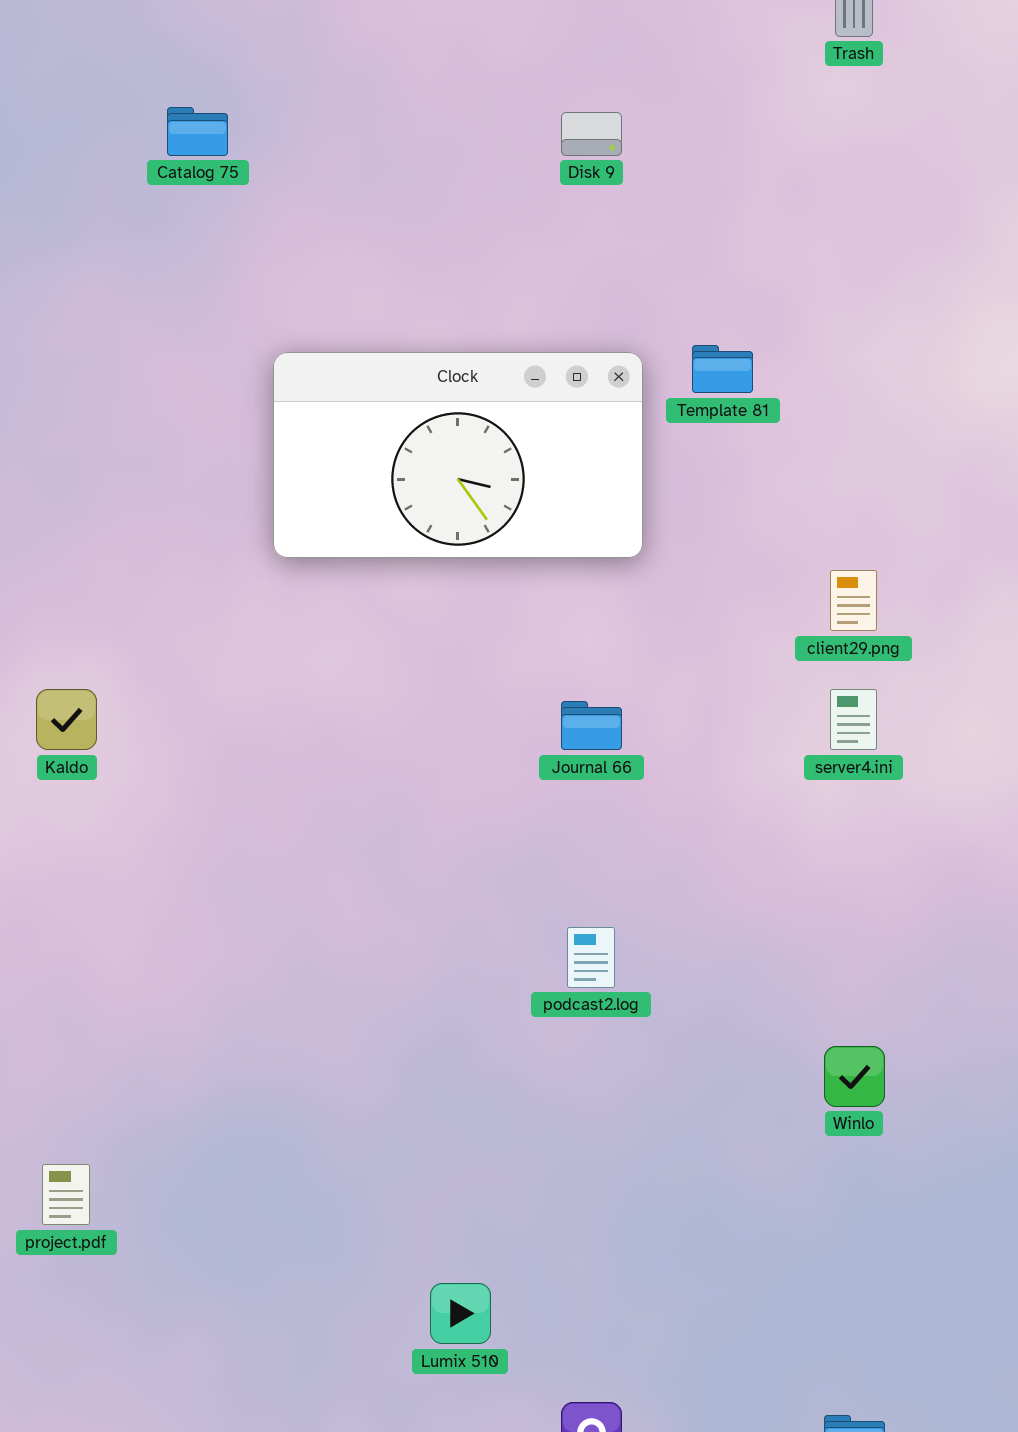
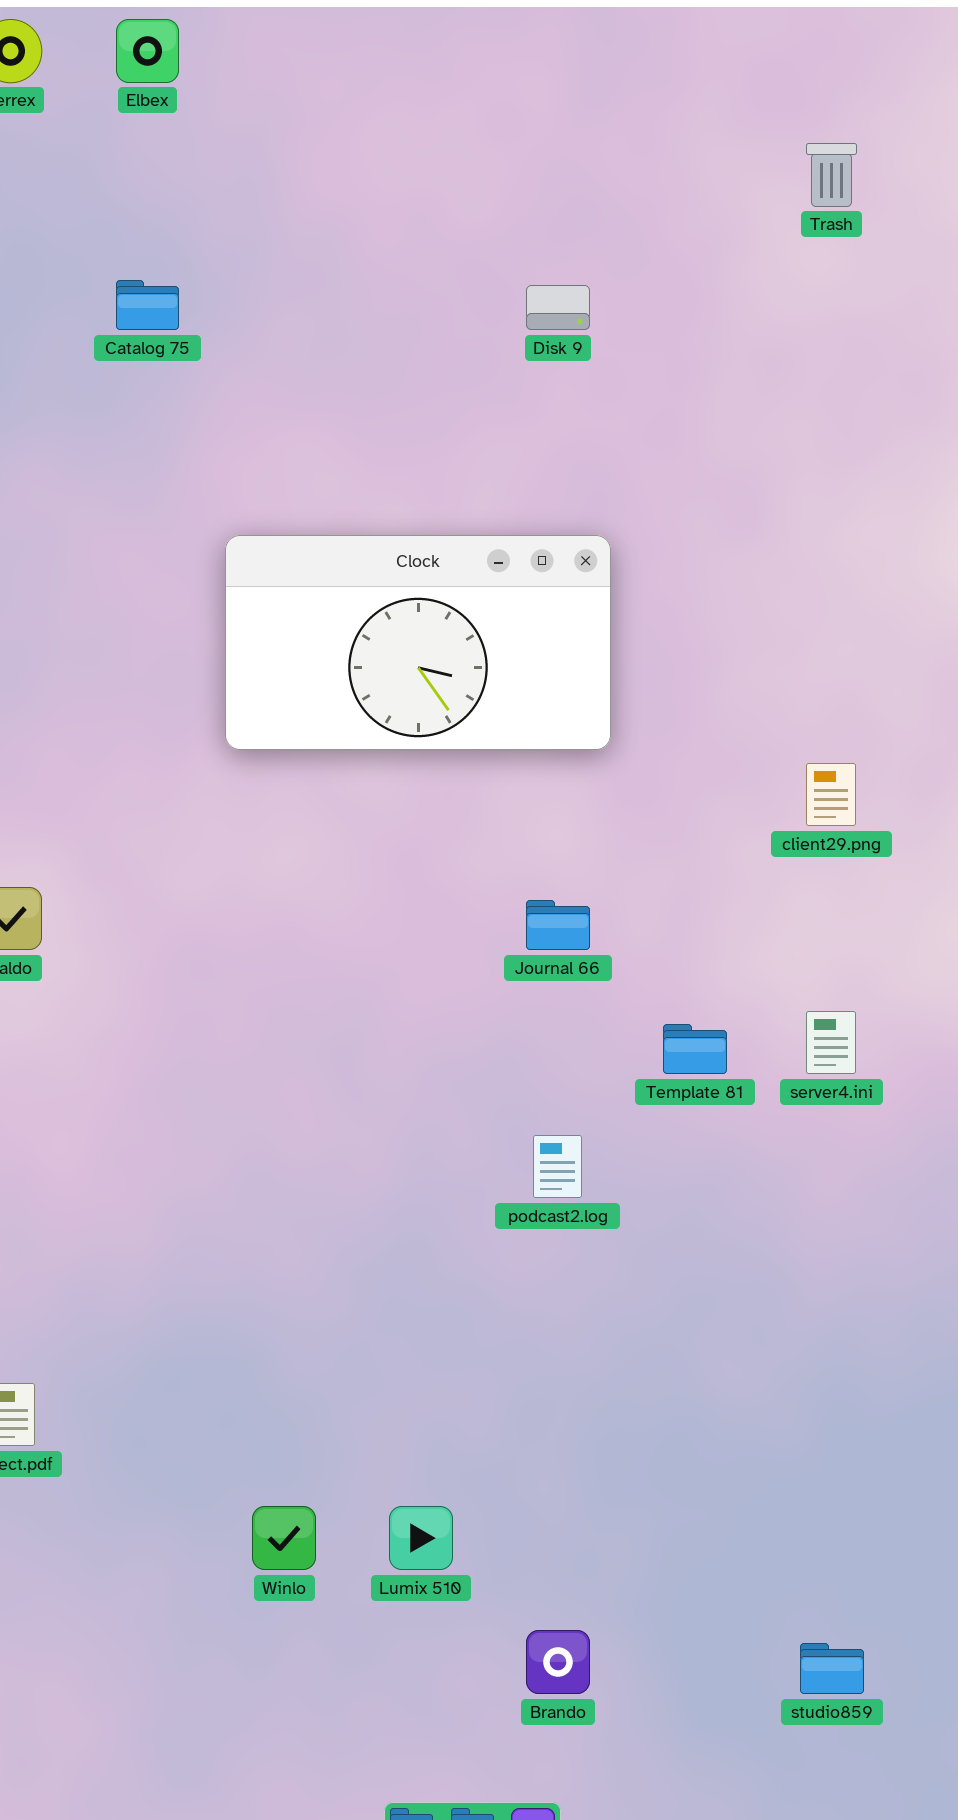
Template 81: [692,345,753,393] -> [663,1024,727,1074], moved
server4.ini: [830,689,877,750] -> [806,1011,856,1074], moved
Winlo: [824,1046,885,1107] -> [252,1506,316,1570], moved

